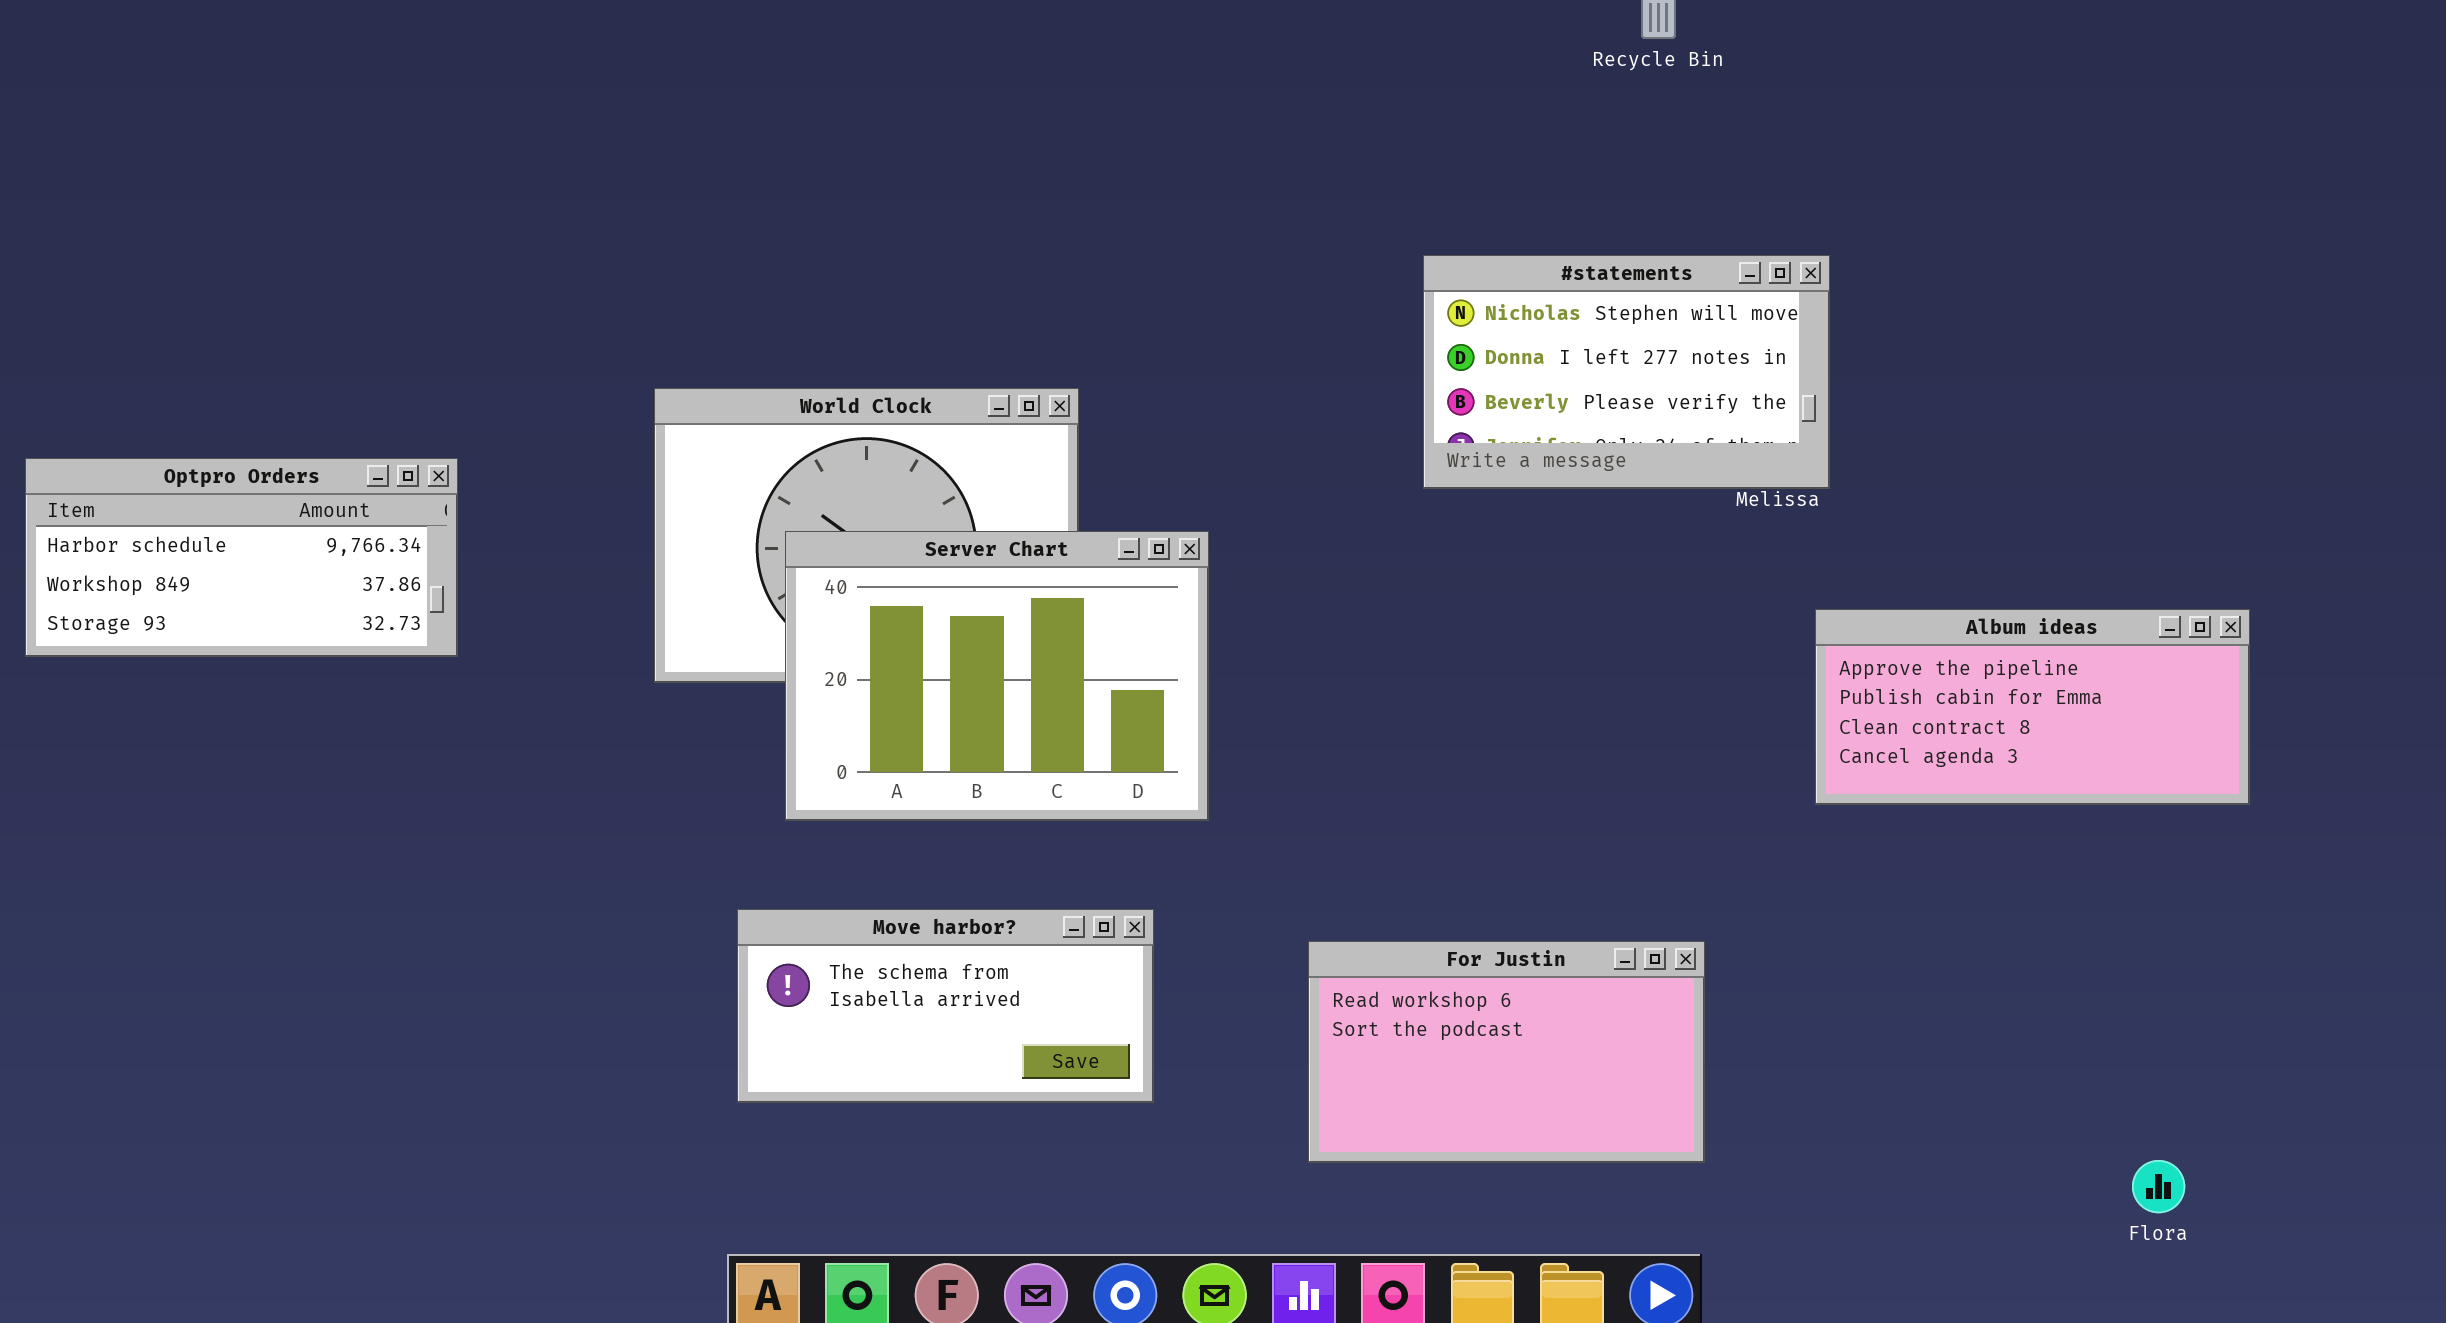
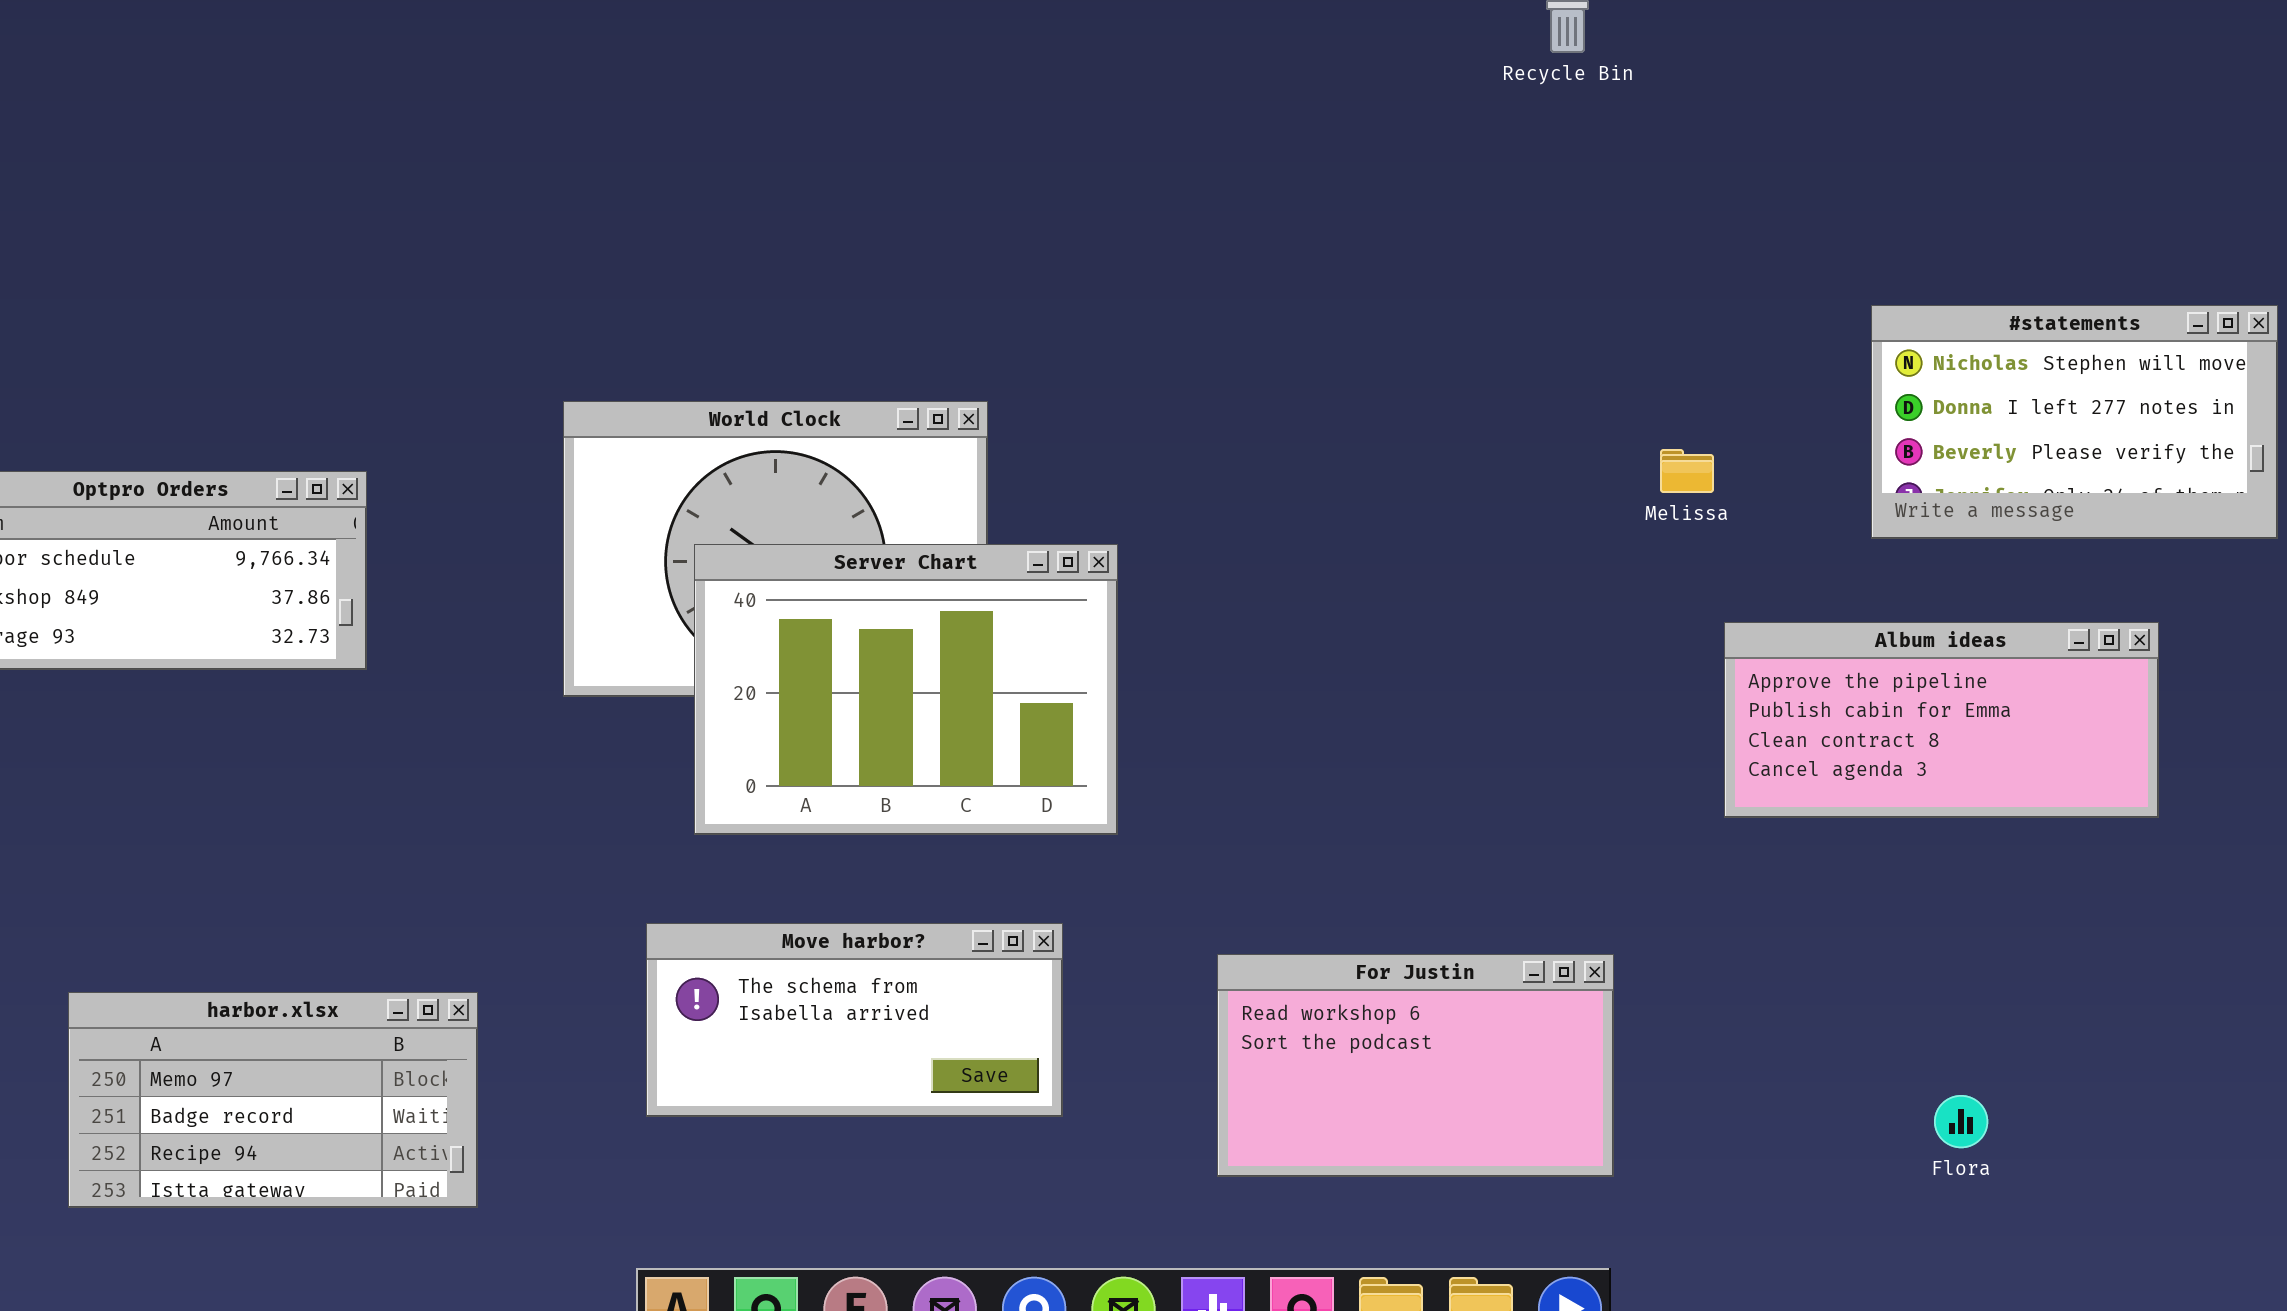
#statements: [1423,255,1830,489] -> [1871,305,2278,539], moved
harbor.xlsx: none -> [68,992,478,1208], opened
Flora: [2132,1160,2185,1213] -> [1934,1095,1988,1148], moved

